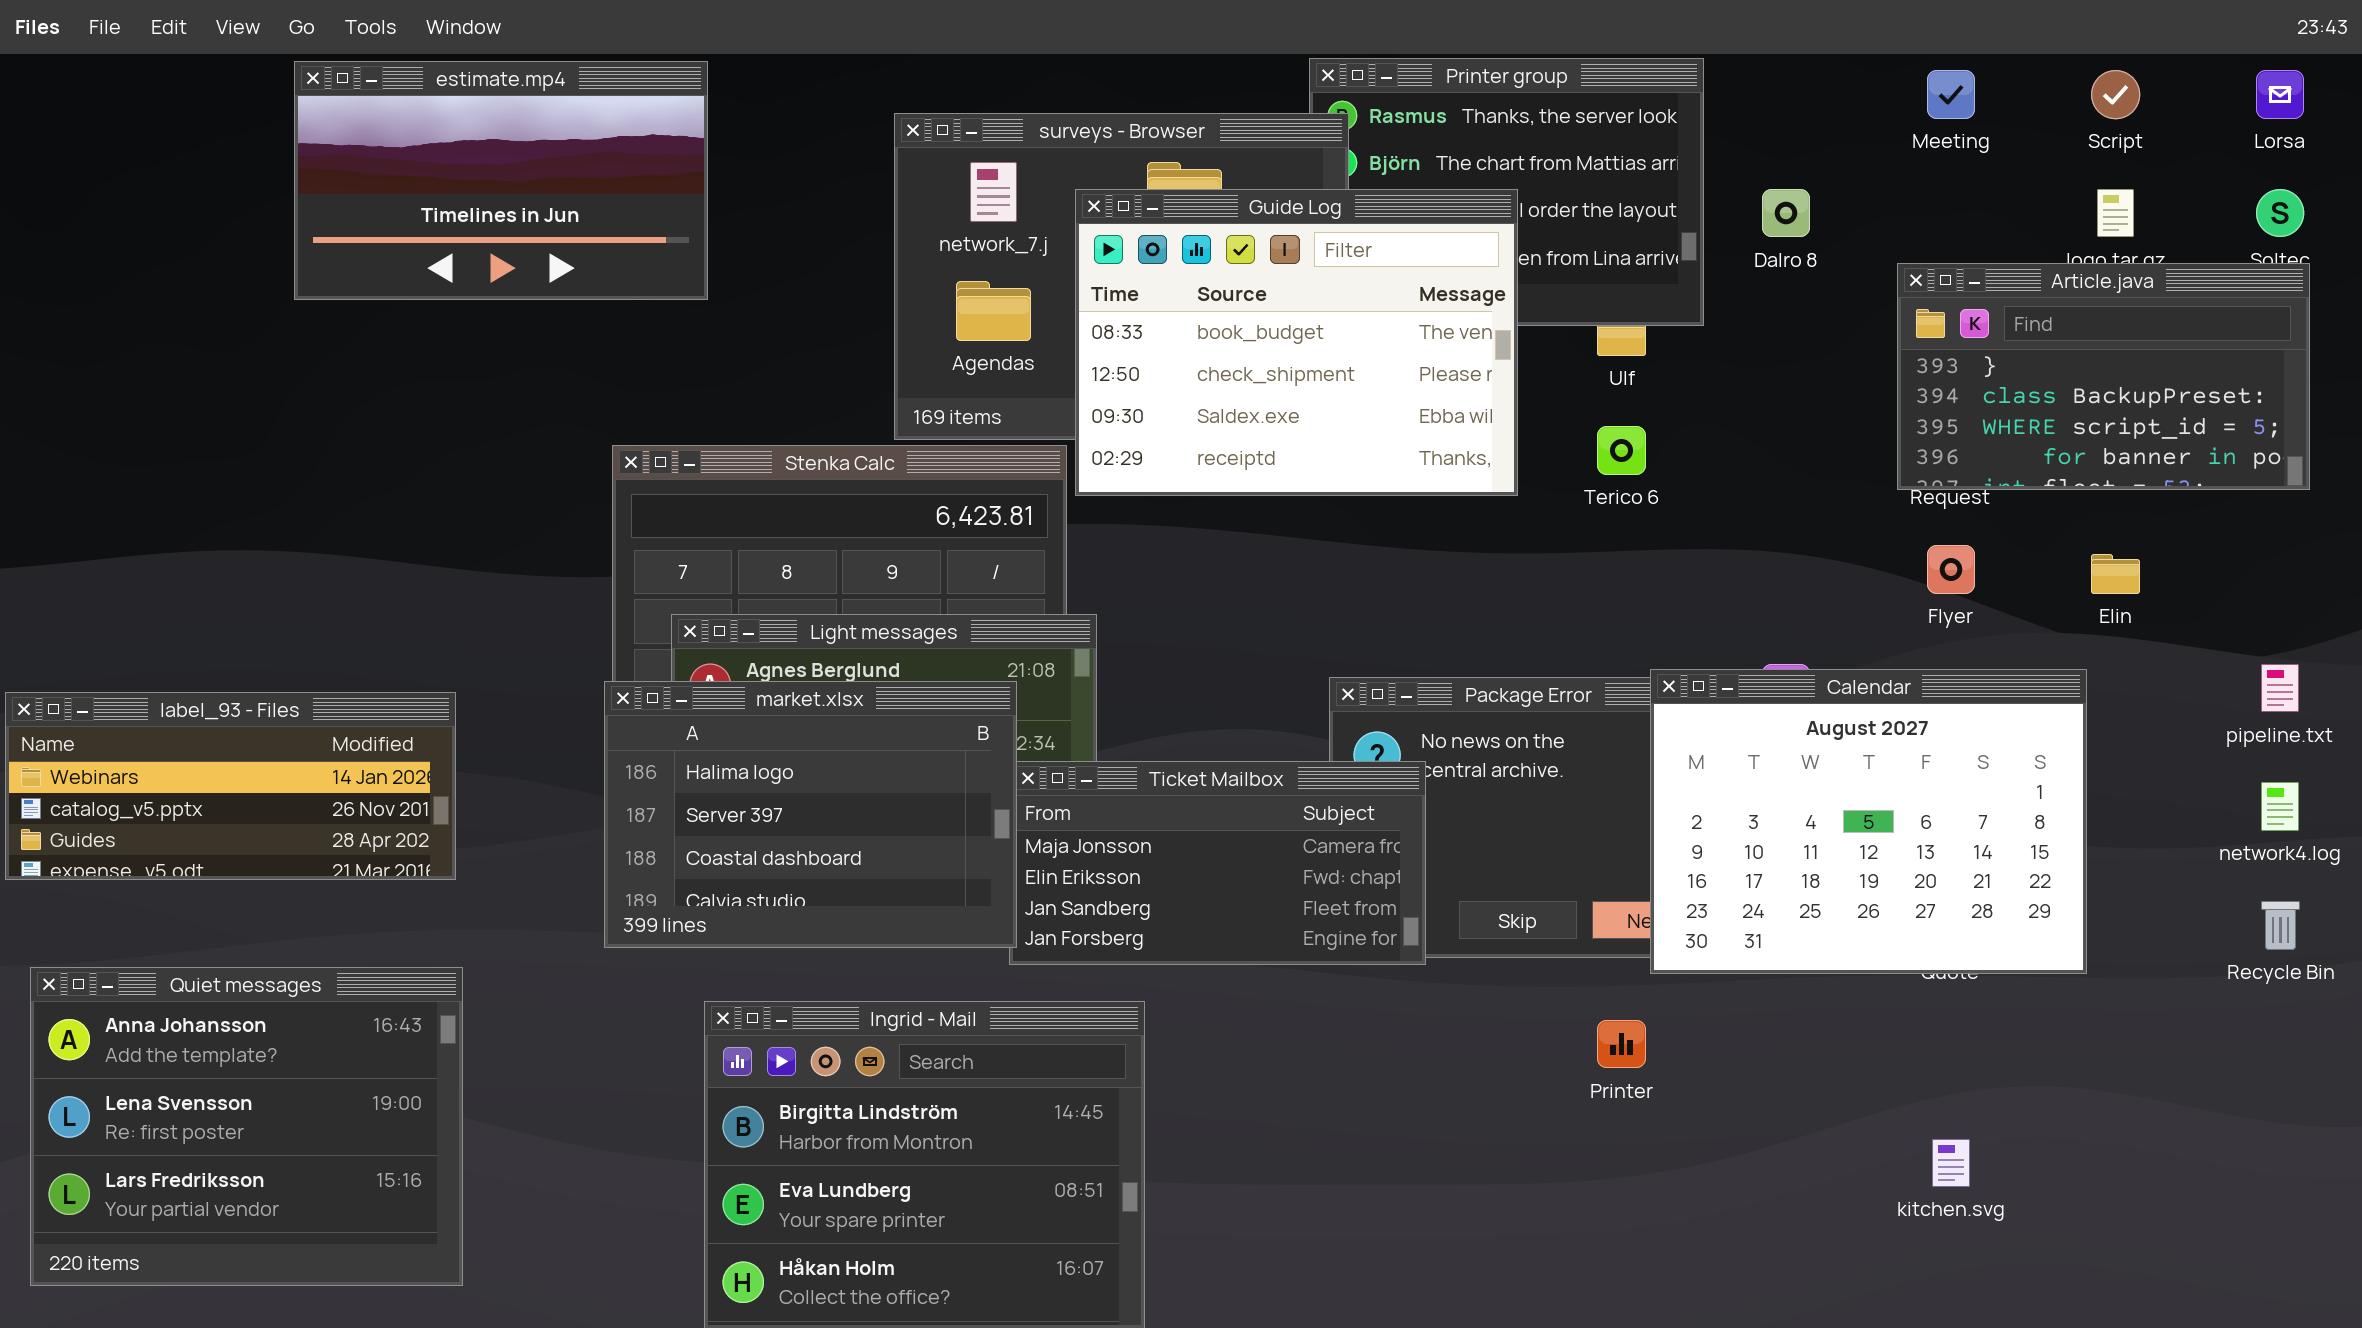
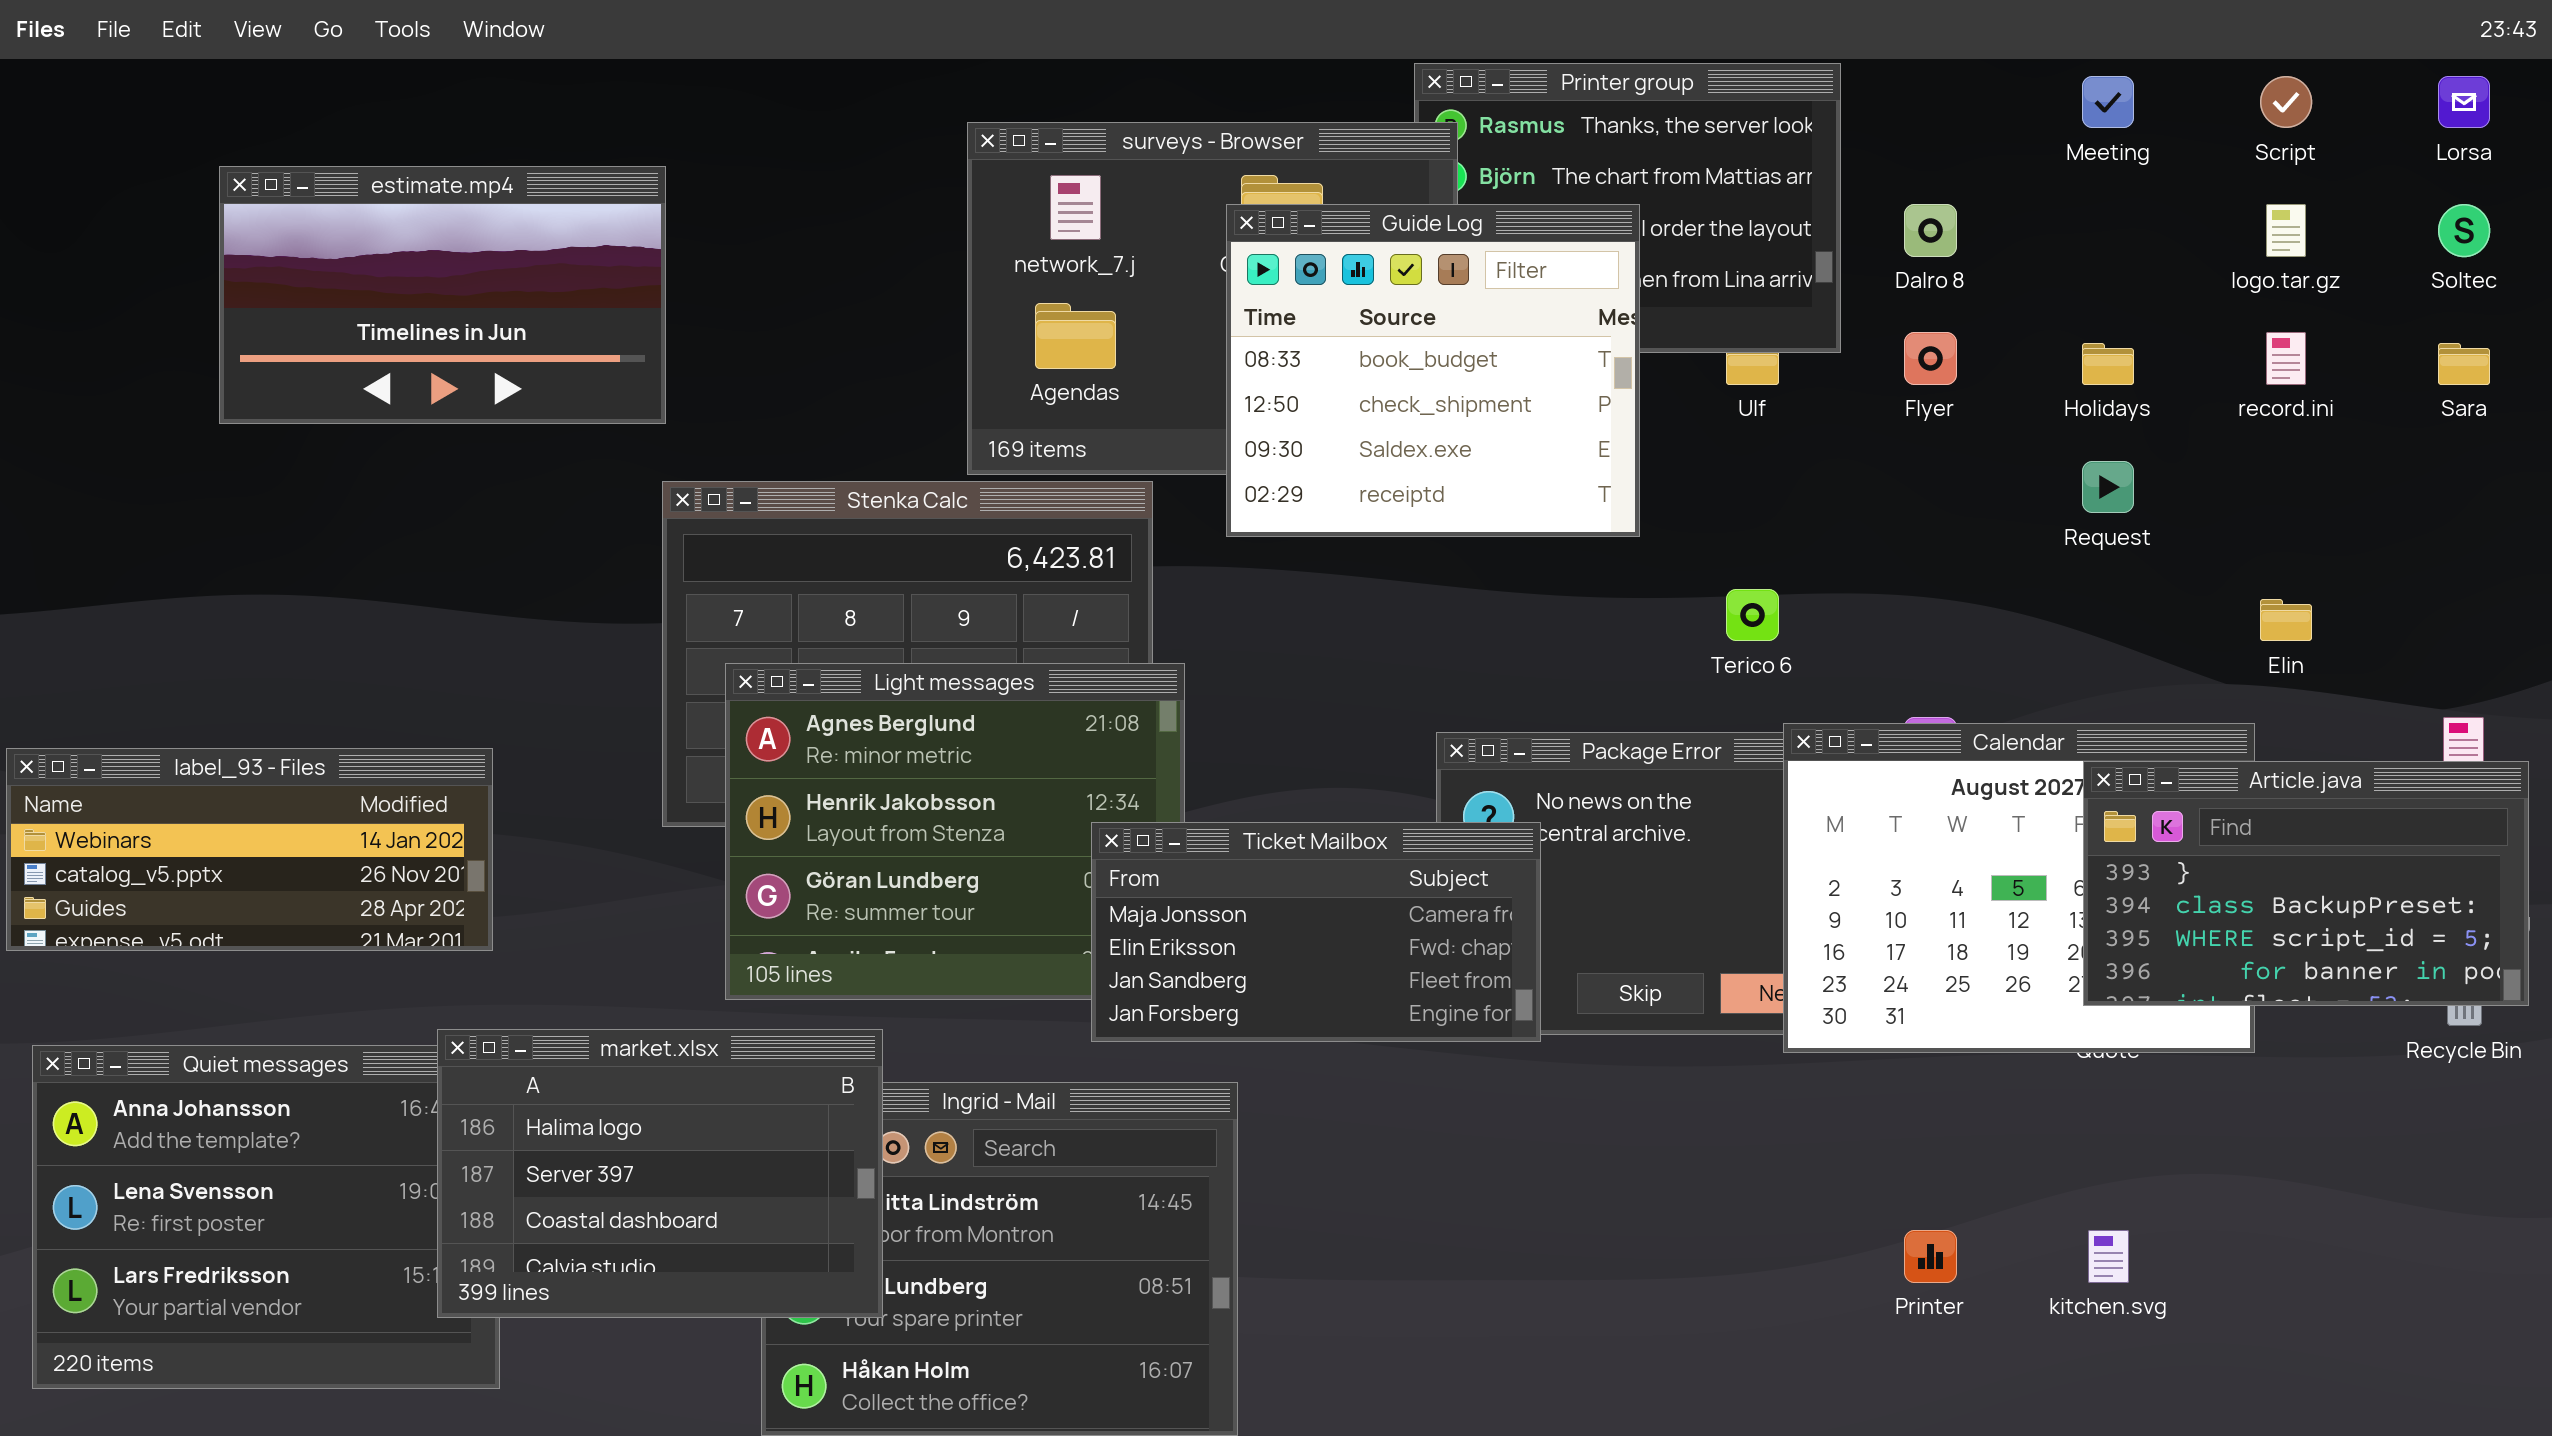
estimate.mp4: [294,61,708,300] -> [219,166,666,424], moved
Guide Log: [1075,189,1518,496] -> [1226,204,1640,537], resized
Article.java: [1897,263,2310,490] -> [2083,761,2529,1006], moved
Terico 6: [1597,426,1646,475] -> [1726,589,1779,641], moved
Flyer: [1927,545,1975,594] -> [1904,332,1957,385], moved
market.xlsx: [604,681,1017,948] -> [437,1029,883,1318], moved
Printer: [1597,1020,1646,1068] -> [1904,1230,1957,1283], moved

